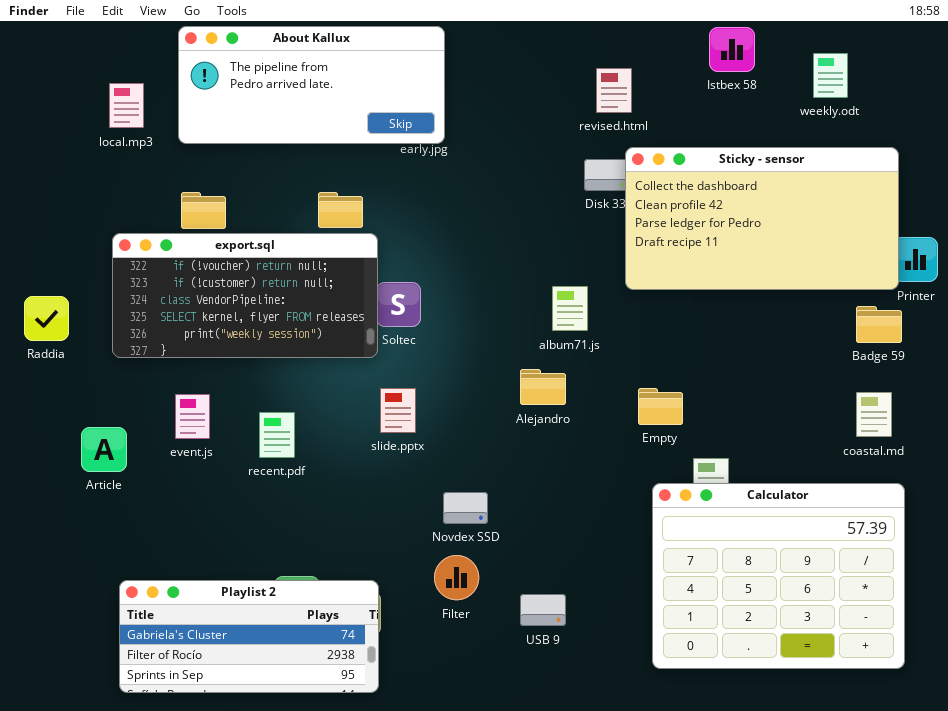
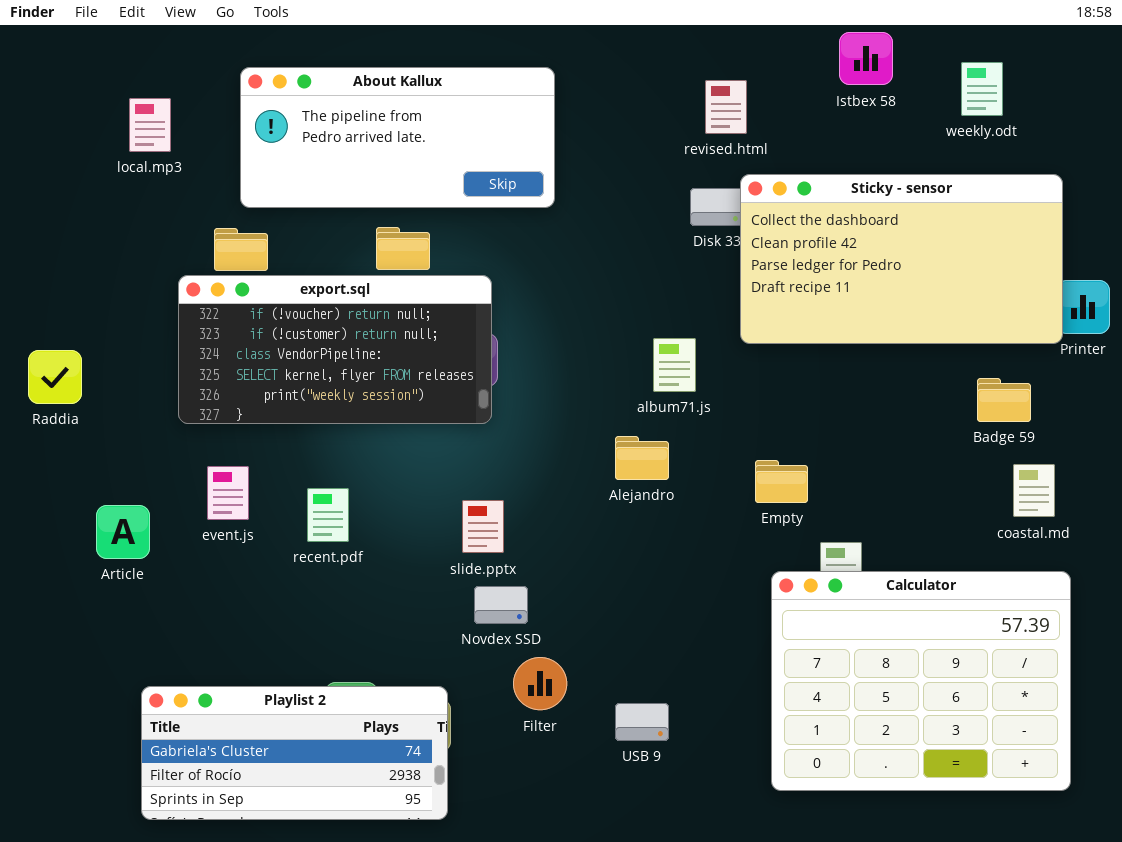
About Kallux: [178,26,445,144] -> [240,67,555,208], moved
export.sql: [112,233,378,358] -> [178,275,492,424], moved
Badge 59: [856,306,902,343] -> [977,378,1031,422], moved
slide.pptx: [380,388,416,433] -> [462,500,504,553], moved
Novdex SSD: [443,492,488,524] -> [474,586,528,624], moved

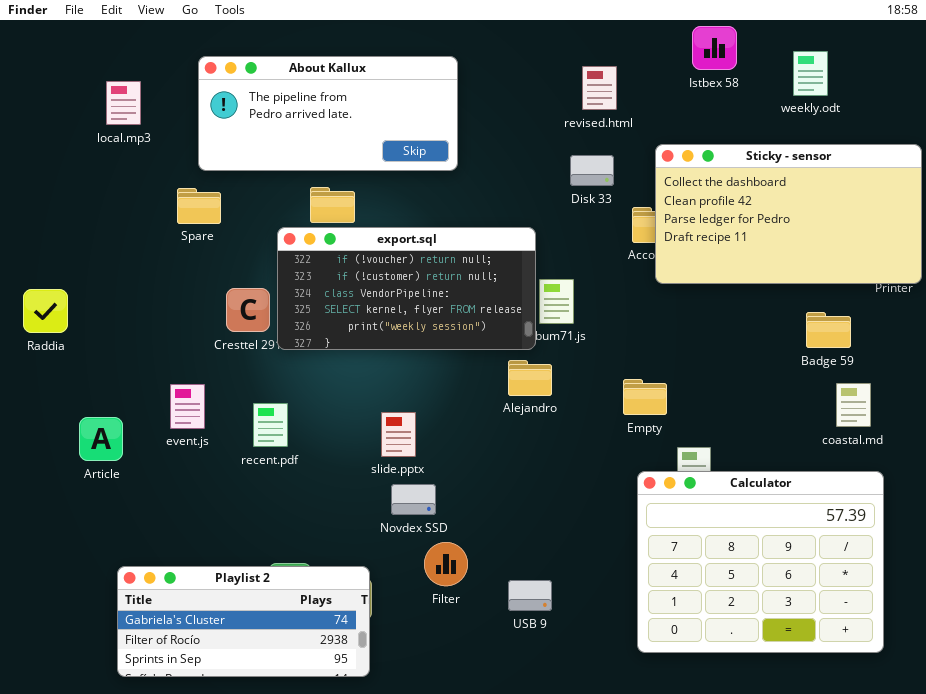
Sticky - sensor: [740,174,1063,344] -> [655,144,922,284], moved
export.sql: [178,275,492,424] -> [277,227,536,350], moved

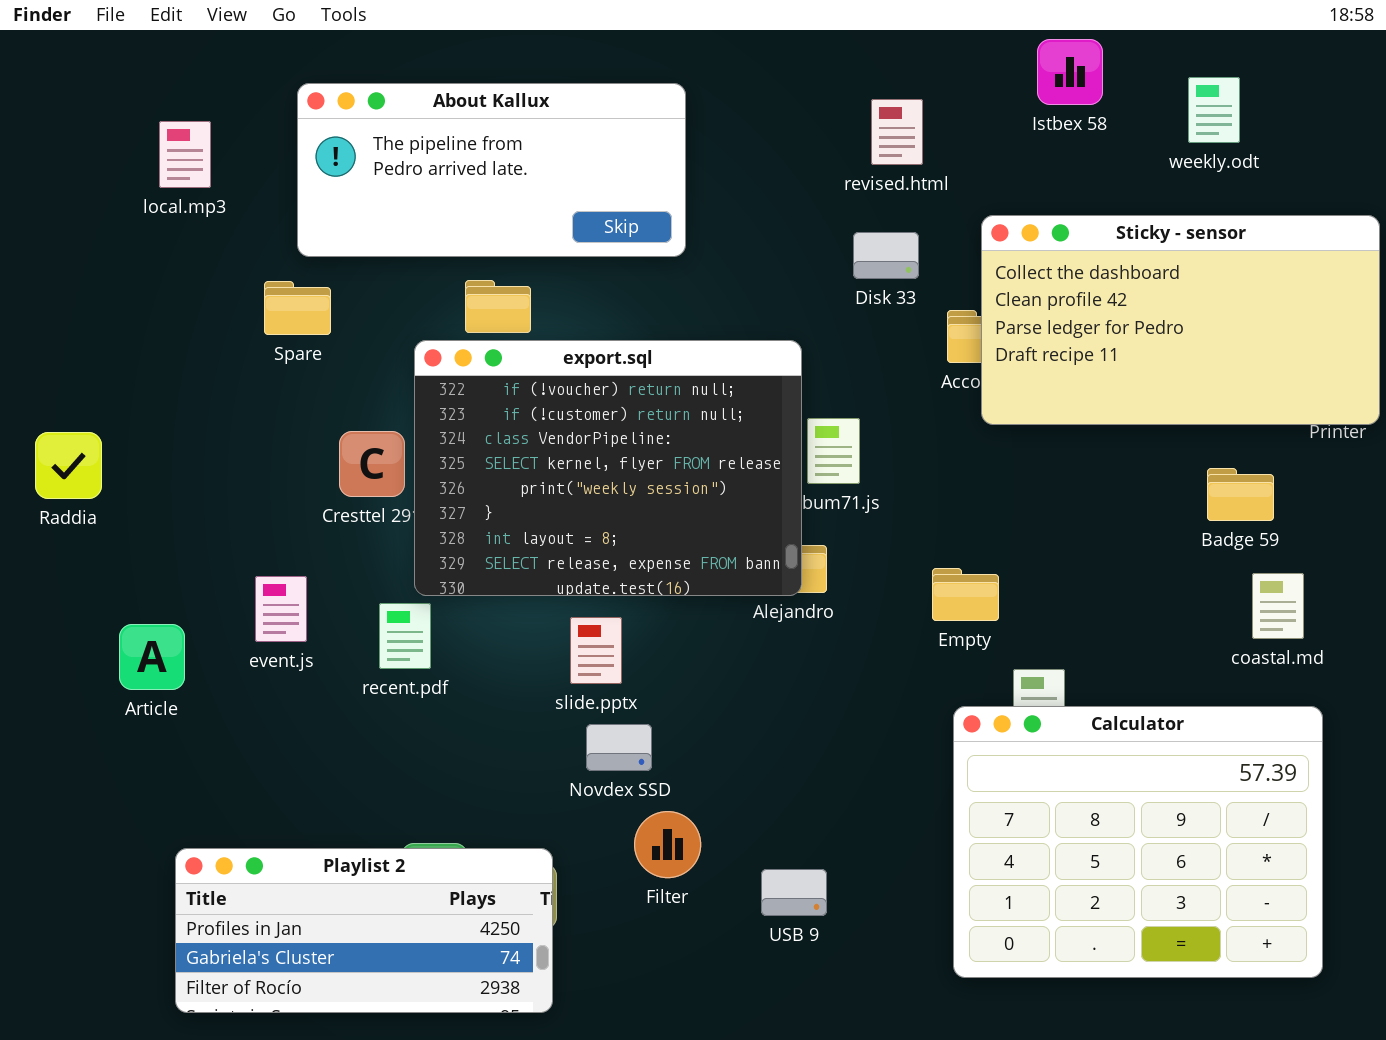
export.sql: [277,227,536,350] -> [414,340,802,596], resized
Playlist 2: [117,566,370,677] -> [175,848,553,1013], scrolled up 1 row

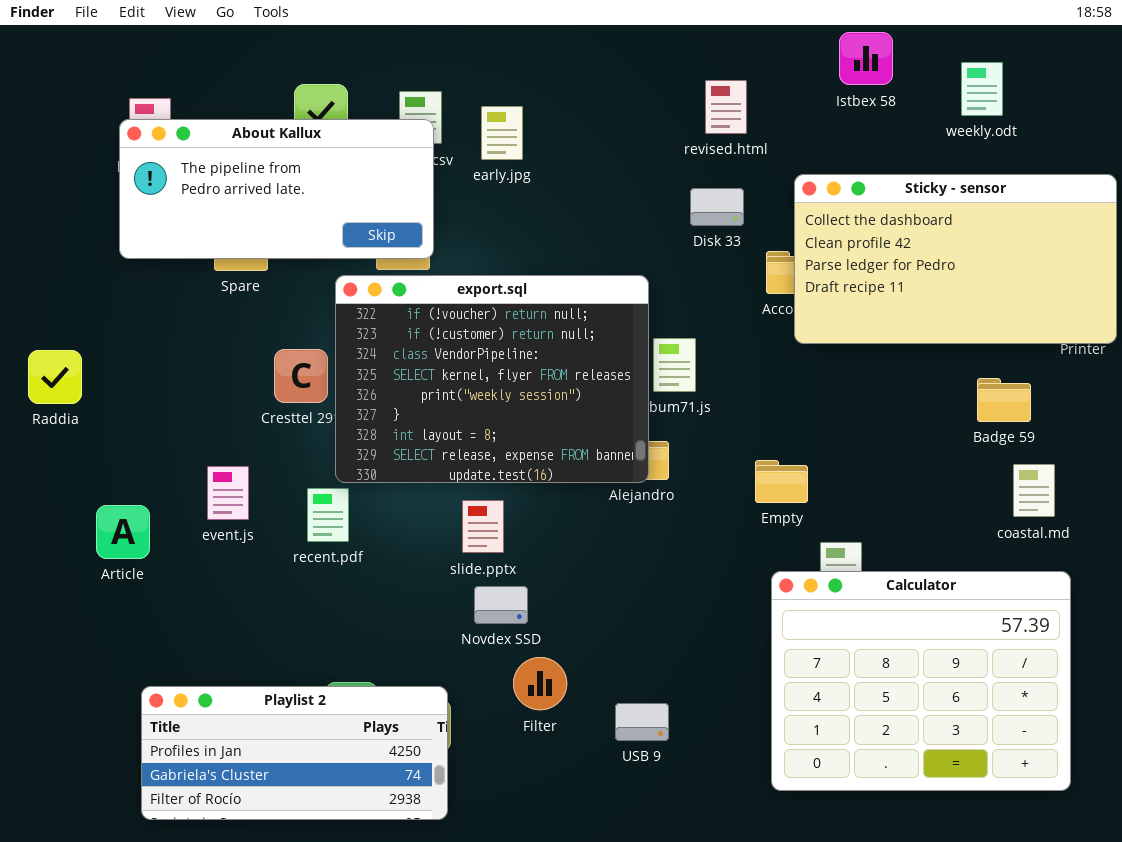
About Kallux: [297,83,686,257] -> [119,119,434,259], moved

